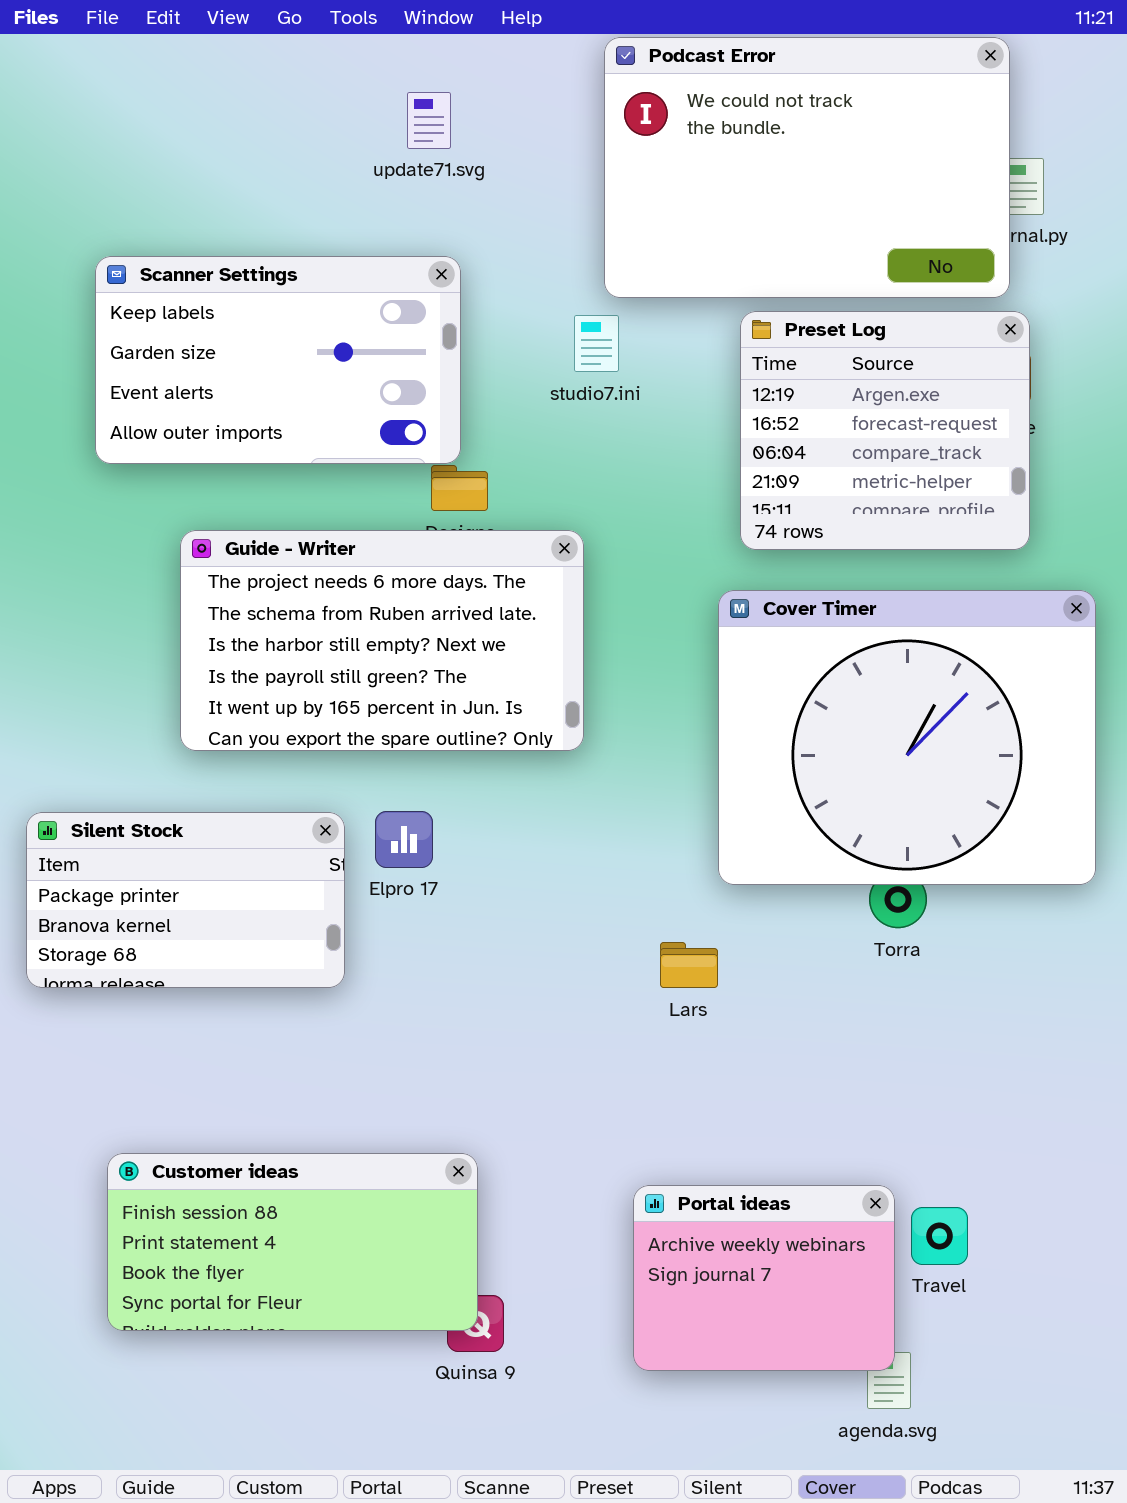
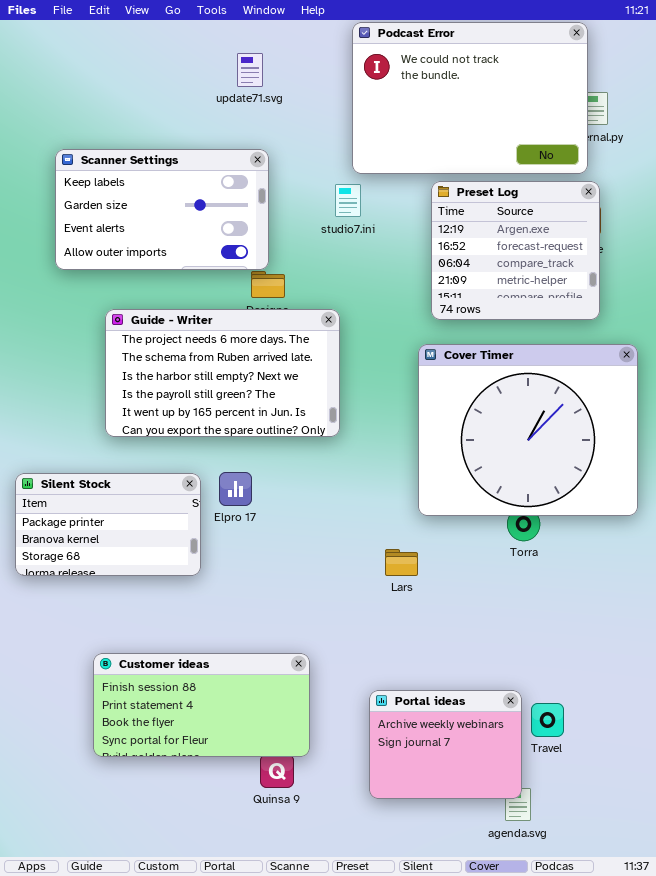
Customer ideas: [107,1153,478,1331] -> [93,653,310,757], moved

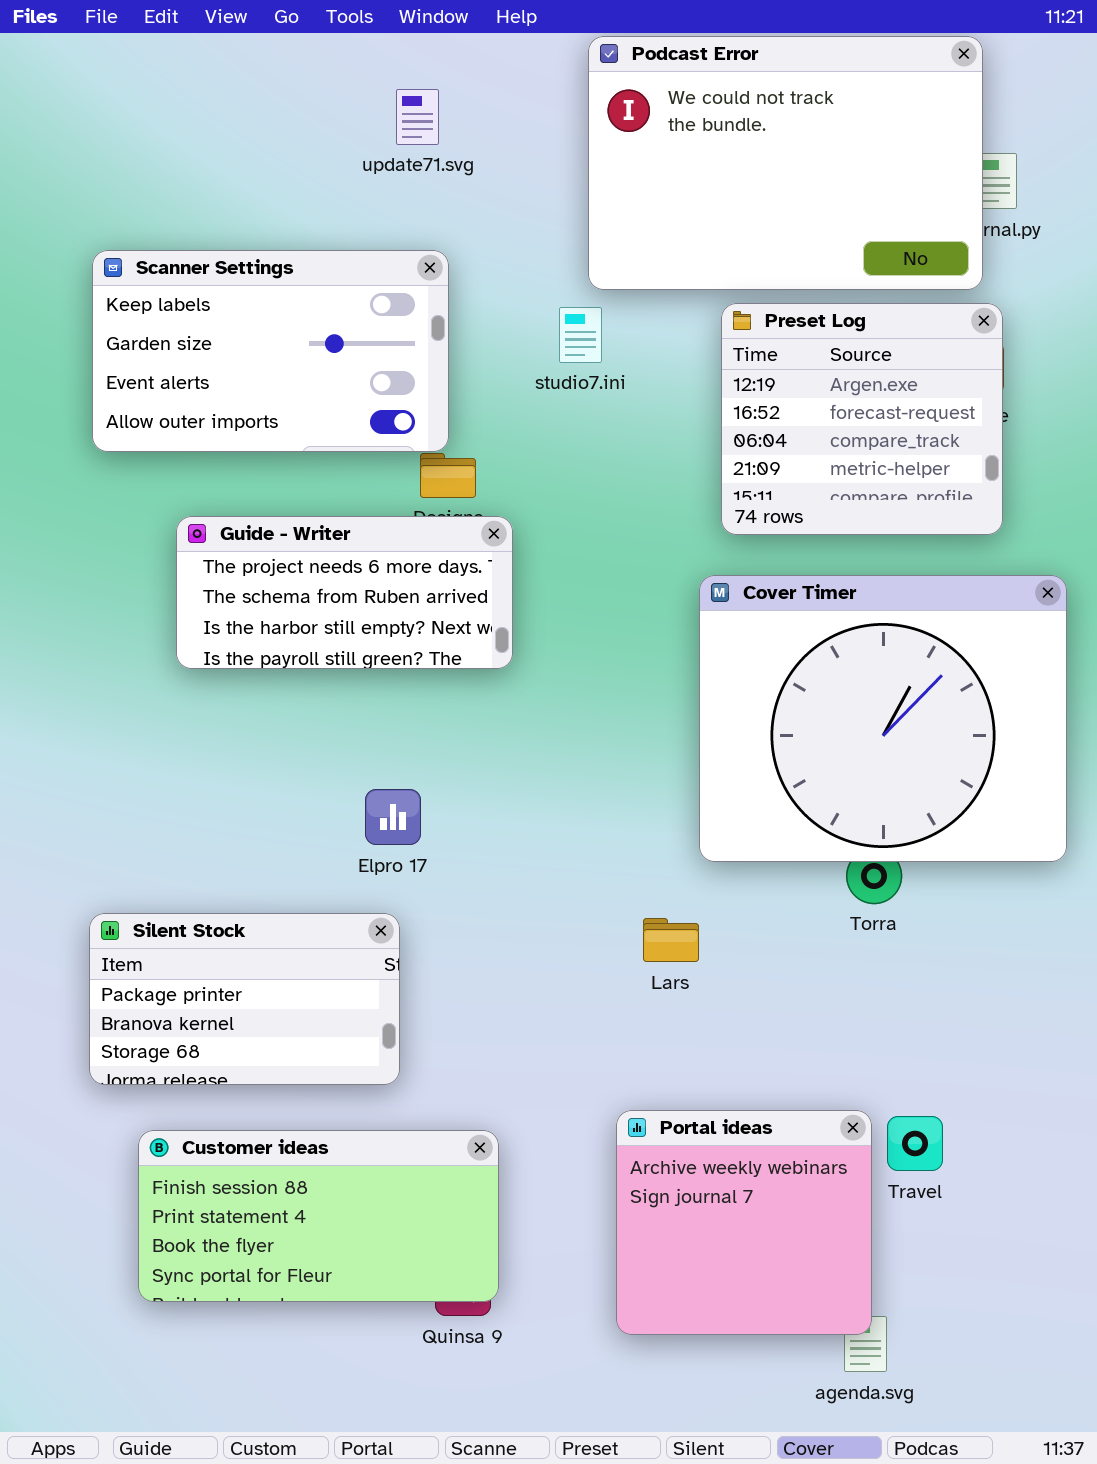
Guide - Writer: [105,309,340,437] -> [176,516,513,669], resized
Silent Stock: [15,473,201,576] -> [89,913,400,1085], moved
Customer ideas: [93,653,310,757] -> [138,1130,499,1302], moved
Portal ideas: [369,690,522,799] -> [616,1110,872,1335], resized
Travel: [531,703,564,737] -> [887,1116,943,1171], moved

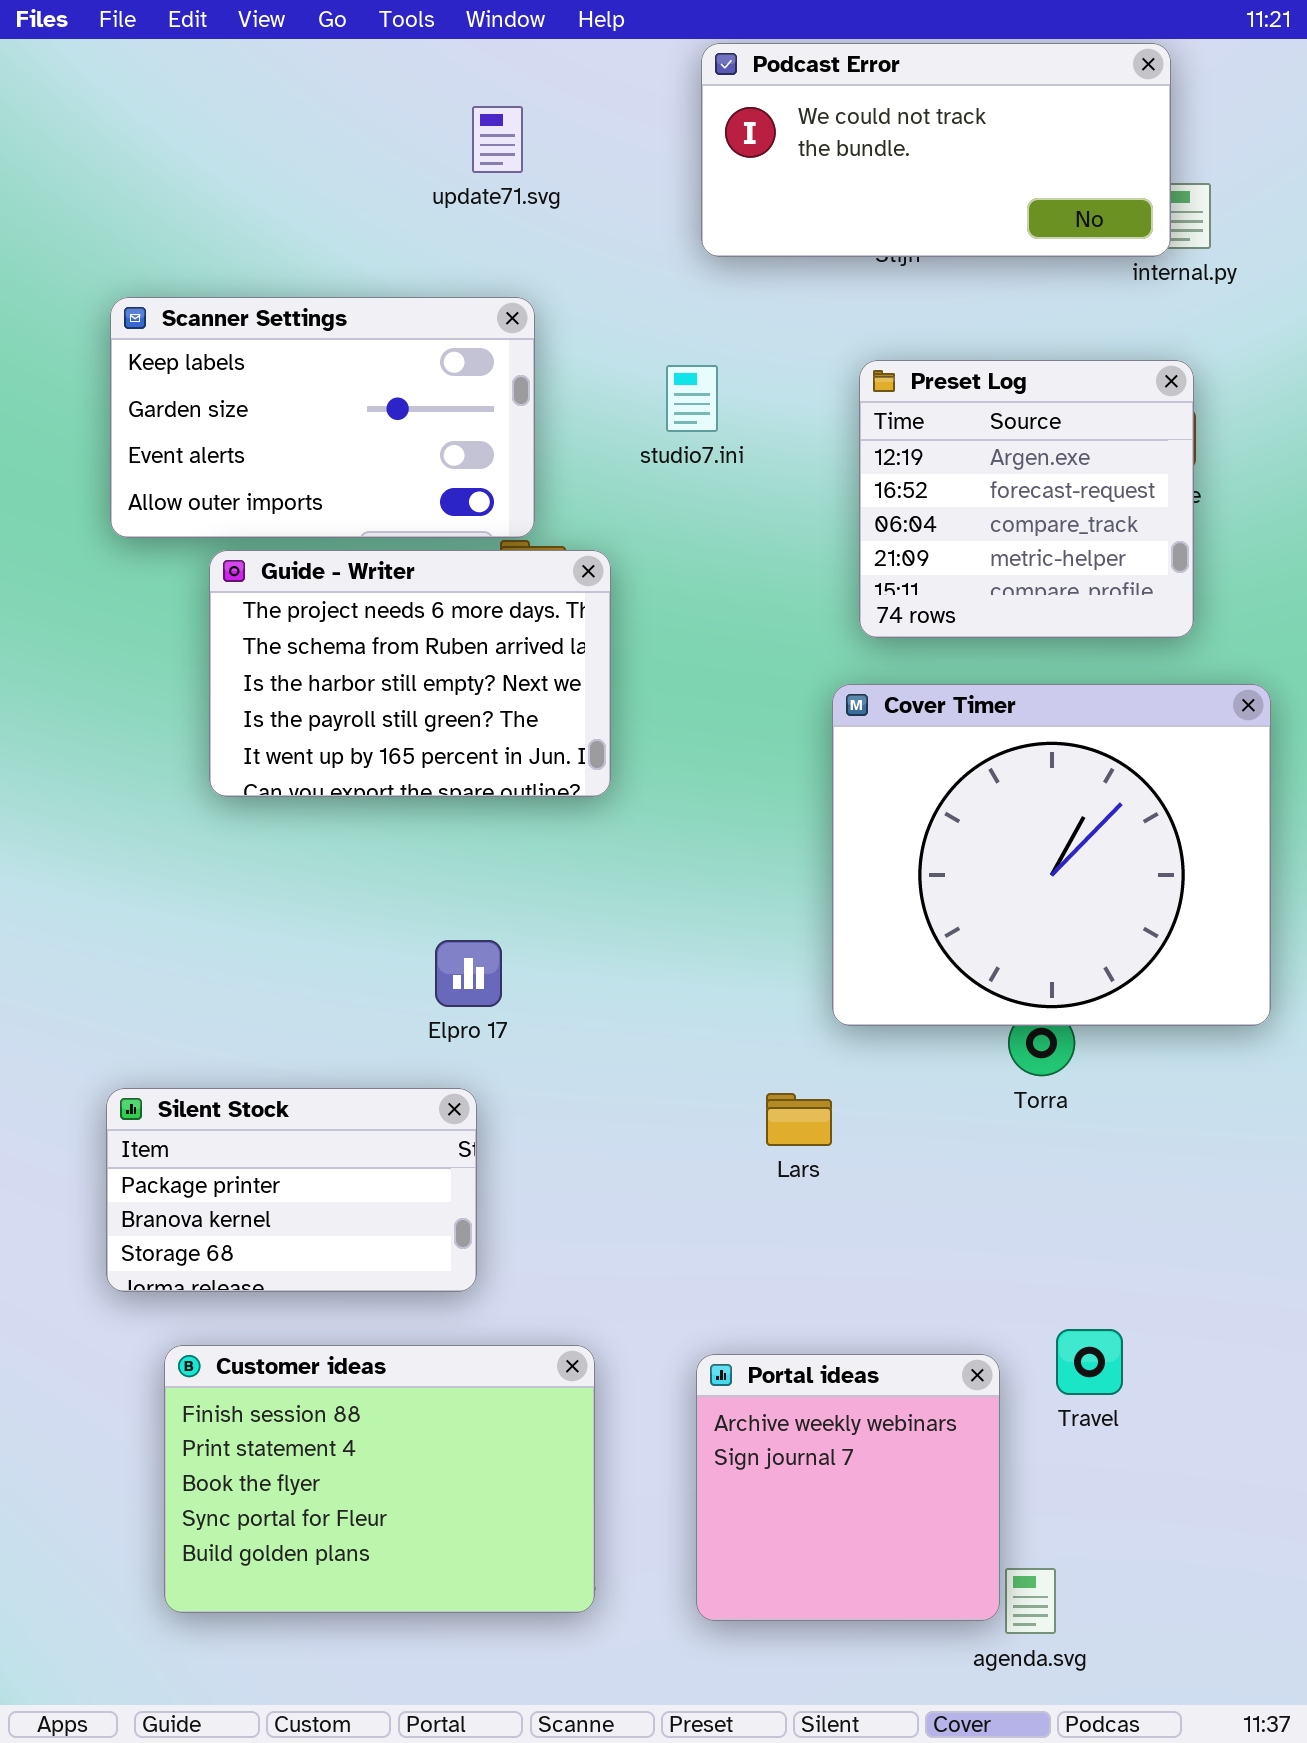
Podcast Error: [588,36,983,290] -> [701,43,1171,257], resized
Guide - Writer: [176,516,513,669] -> [209,550,611,797], resized
Portal ideas: [616,1110,872,1335] -> [696,1354,1000,1621], moved
Customer ideas: [138,1130,499,1302] -> [164,1345,595,1613], resized

